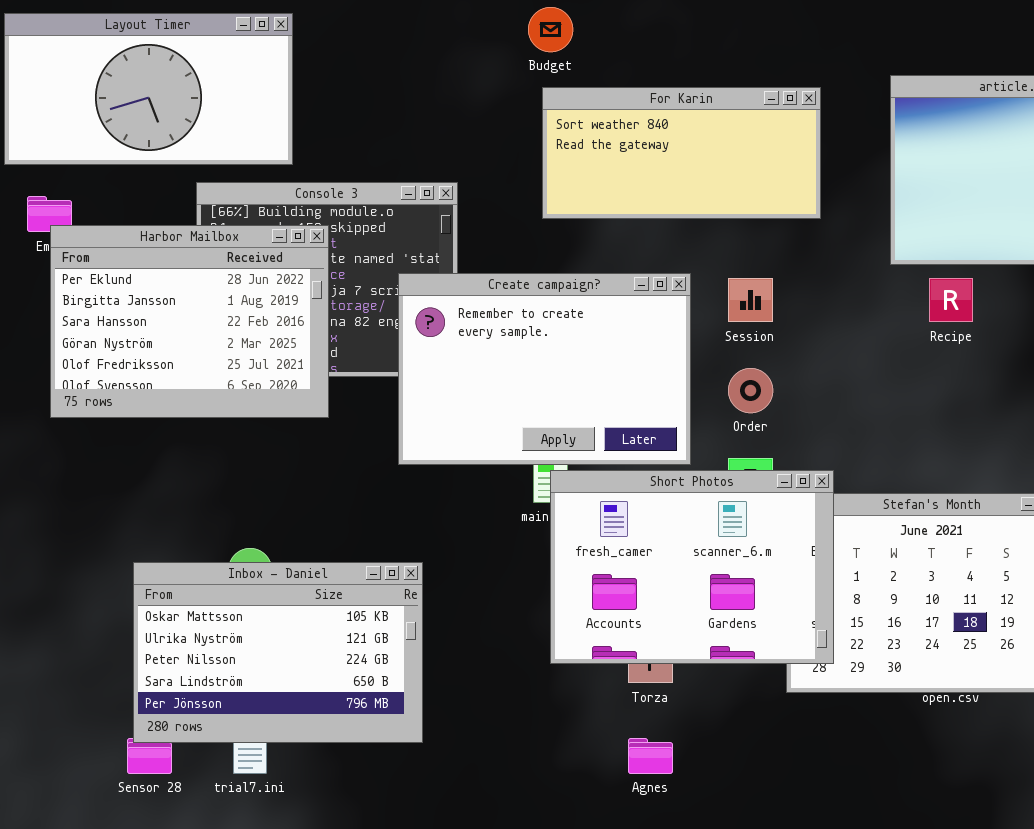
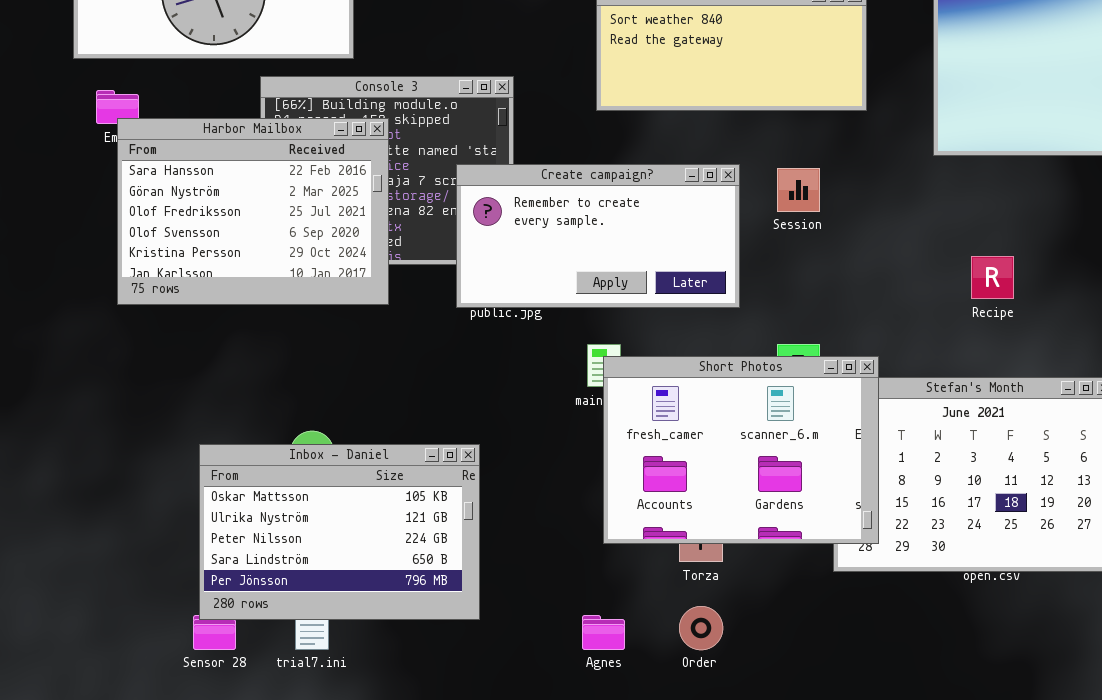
Harbor Mailbox: [50,225,329,418] -> [117,118,389,305], scrolled down 2 rows
Create campaign?: [398,273,691,465] -> [456,164,740,308], resized
Recipe: [929,278,973,322] -> [971,256,1014,299], moved
Order: [728,368,773,413] -> [679,606,723,650], moved
Agnes: [628,738,673,774] -> [582,615,625,650], moved

